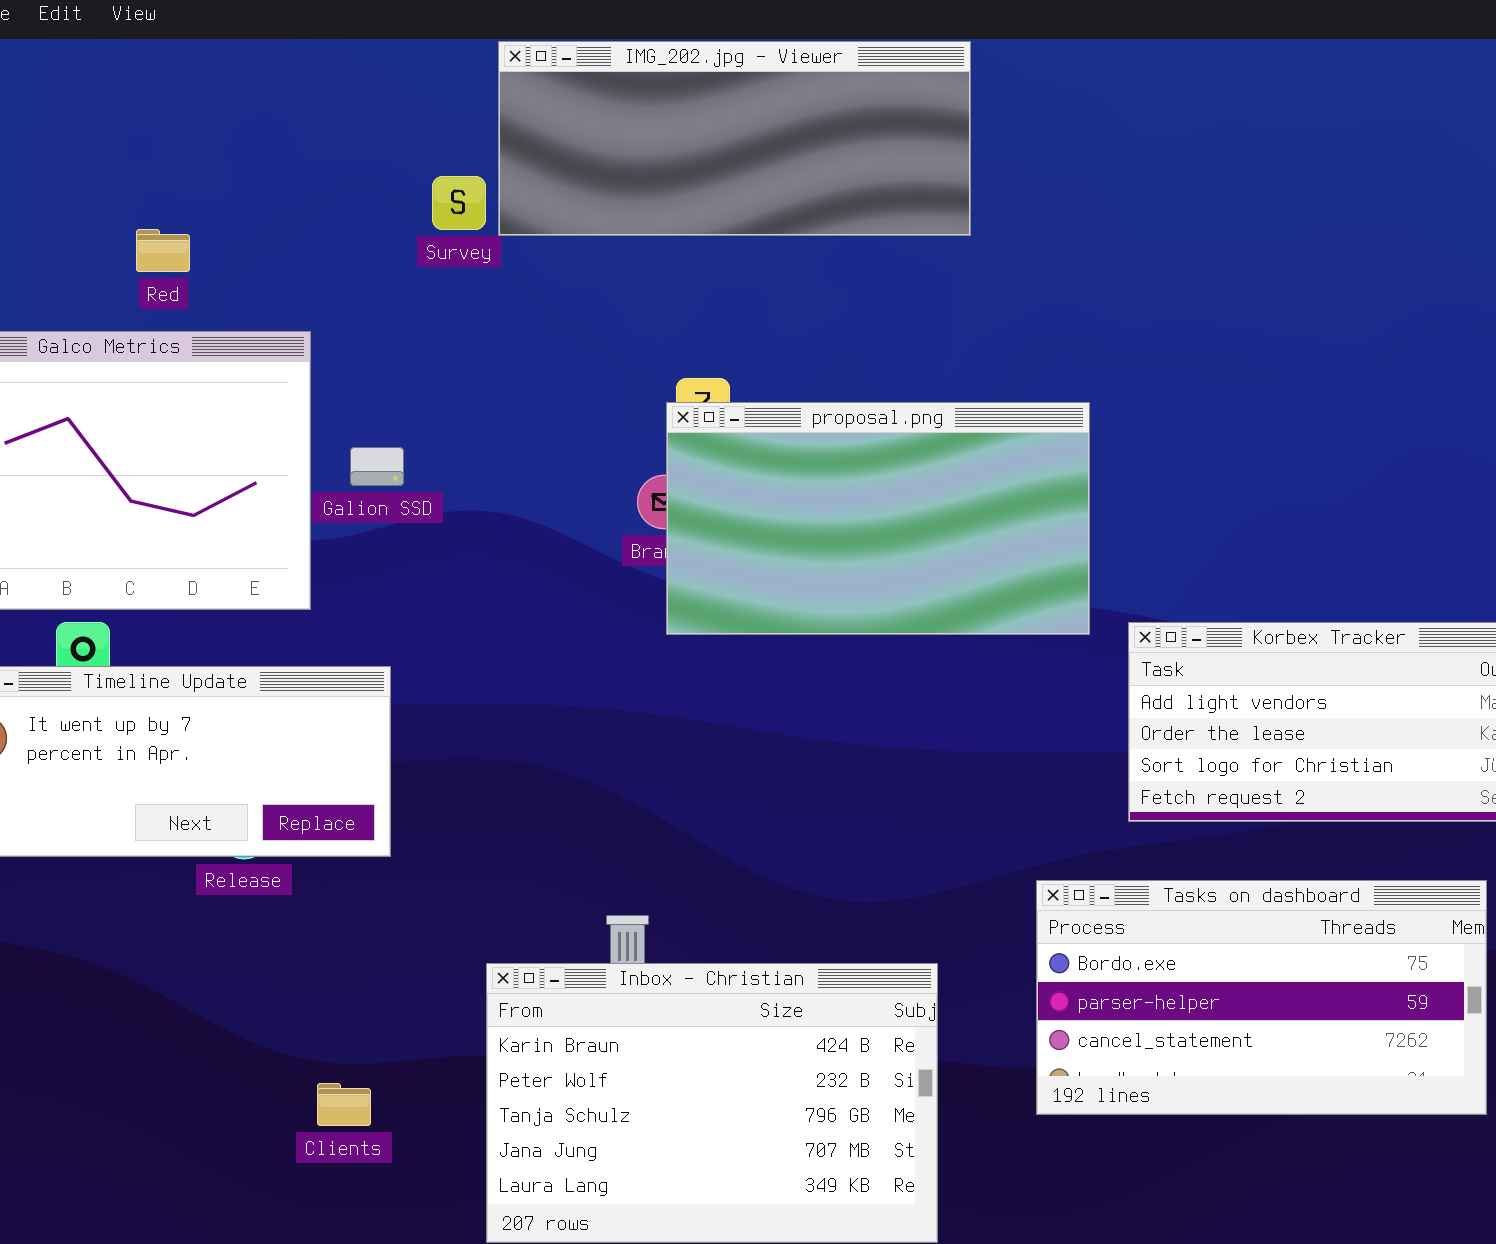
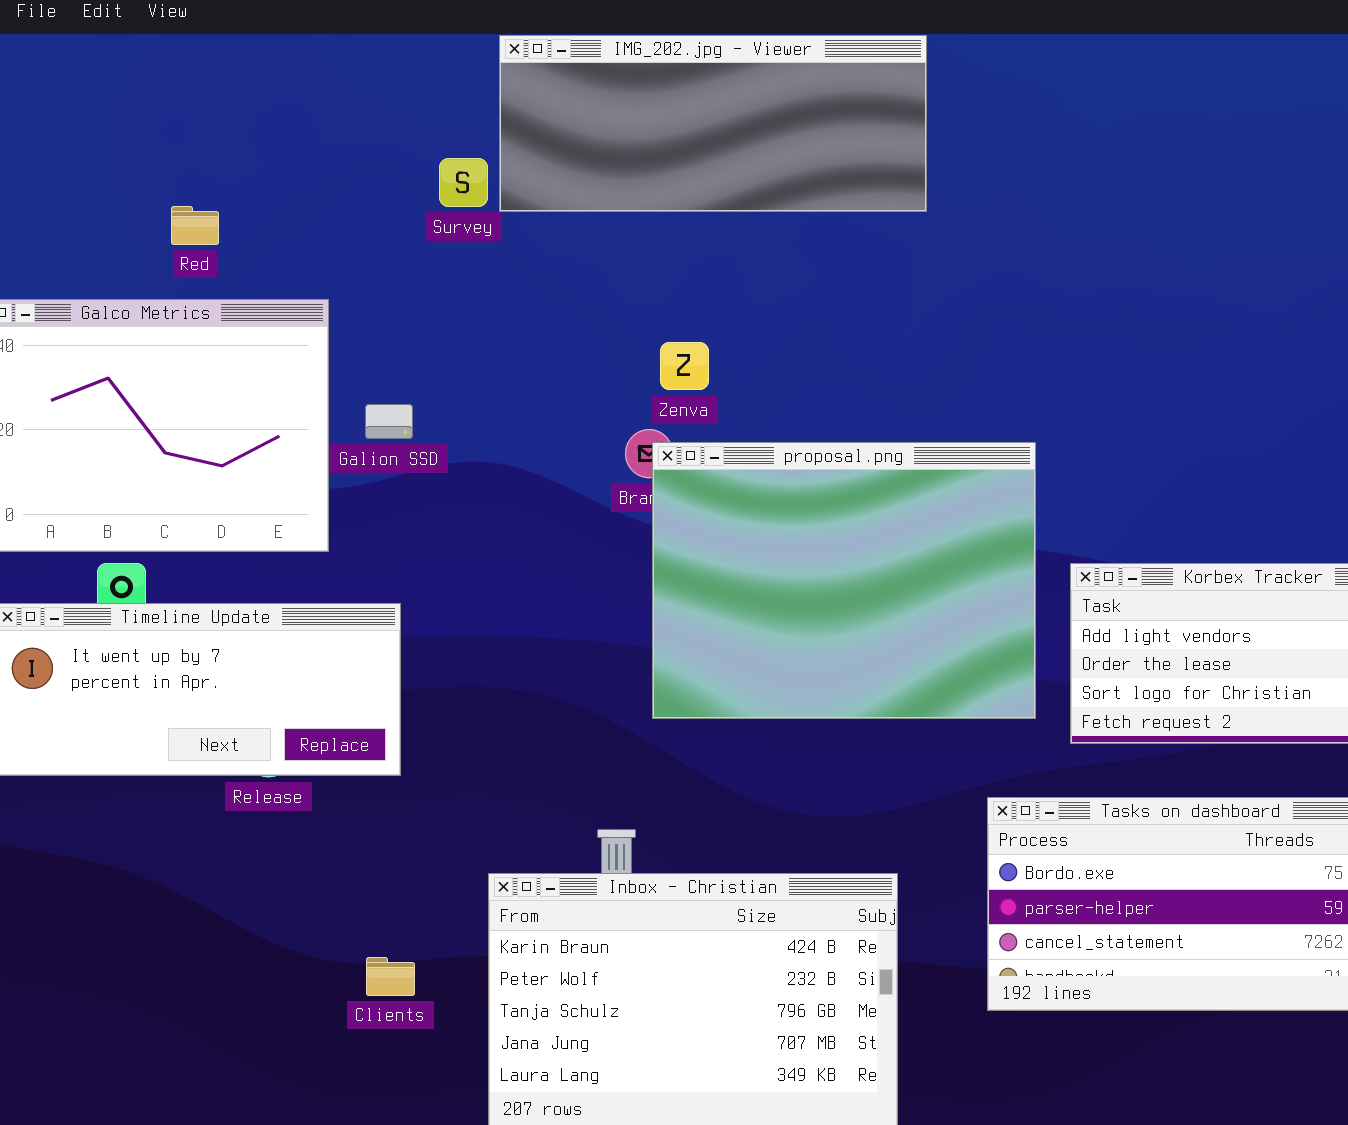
proposal.png: [666,402,1090,635] -> [652,442,1036,719], moved, resized
Clients: [317,1083,371,1126] -> [366,957,415,996], moved

